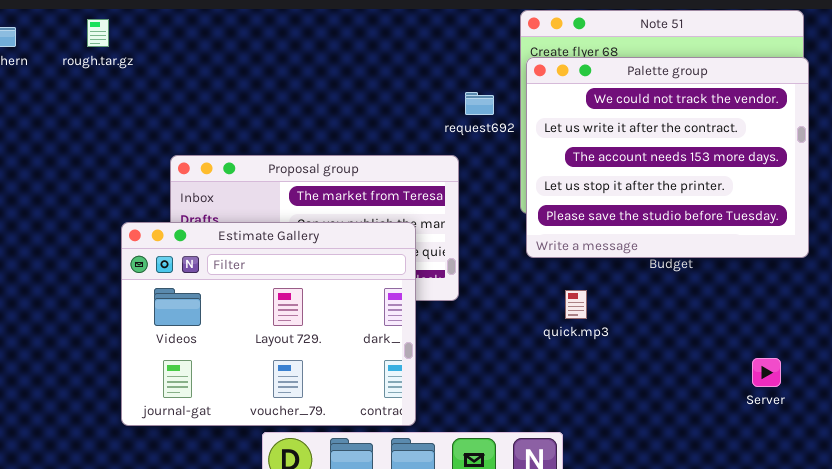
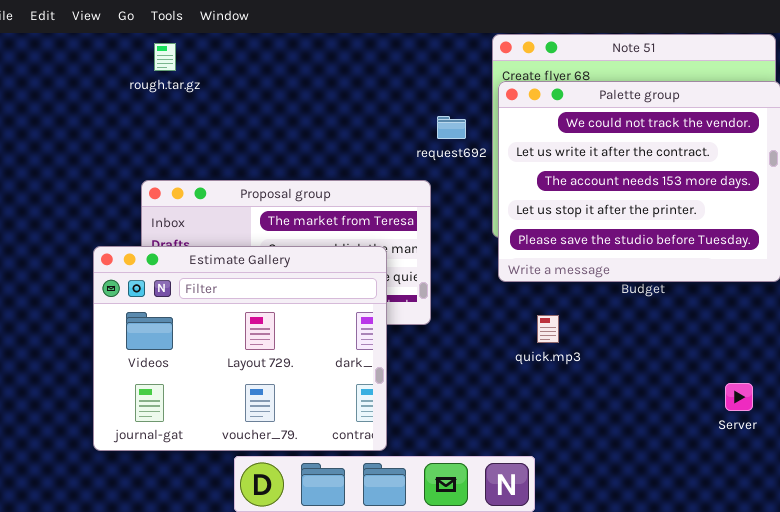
rough.tar.gz: [87,19,109,47] -> [154,43,176,71], moved

